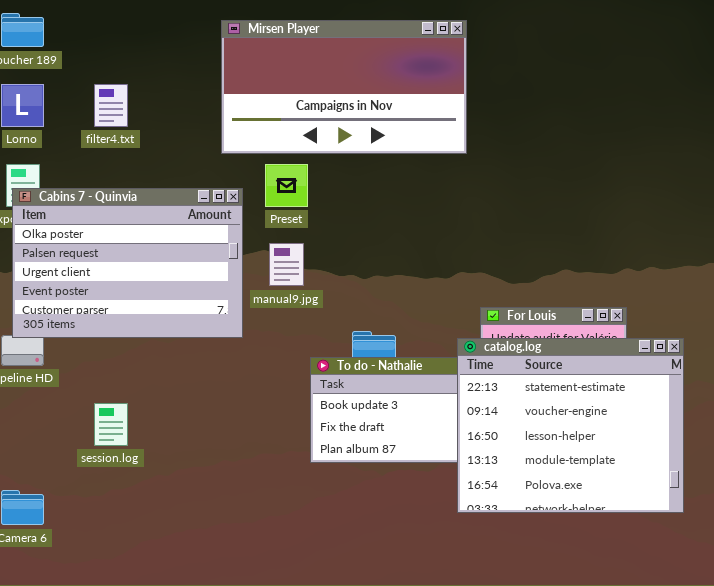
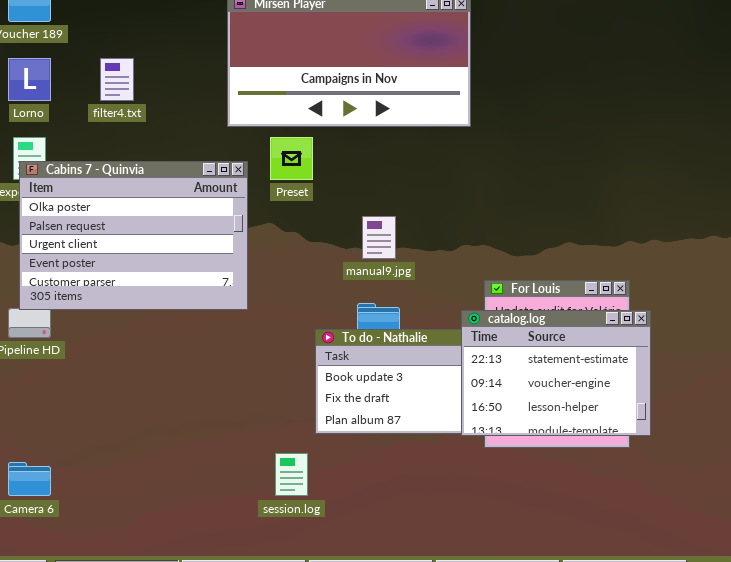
manual9.jpg: [269,243,304,286] -> [362,216,396,259], moved
catalog.log: [457,338,684,513] -> [461,310,651,436], resized
session.log: [94,403,128,446] -> [275,453,308,496], moved

